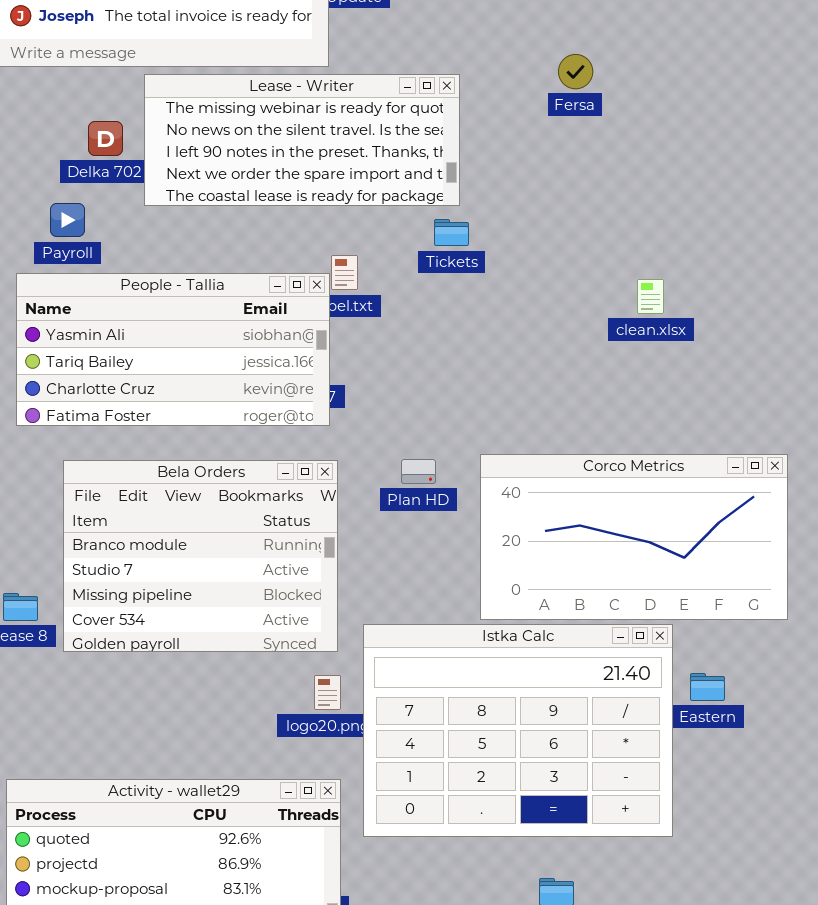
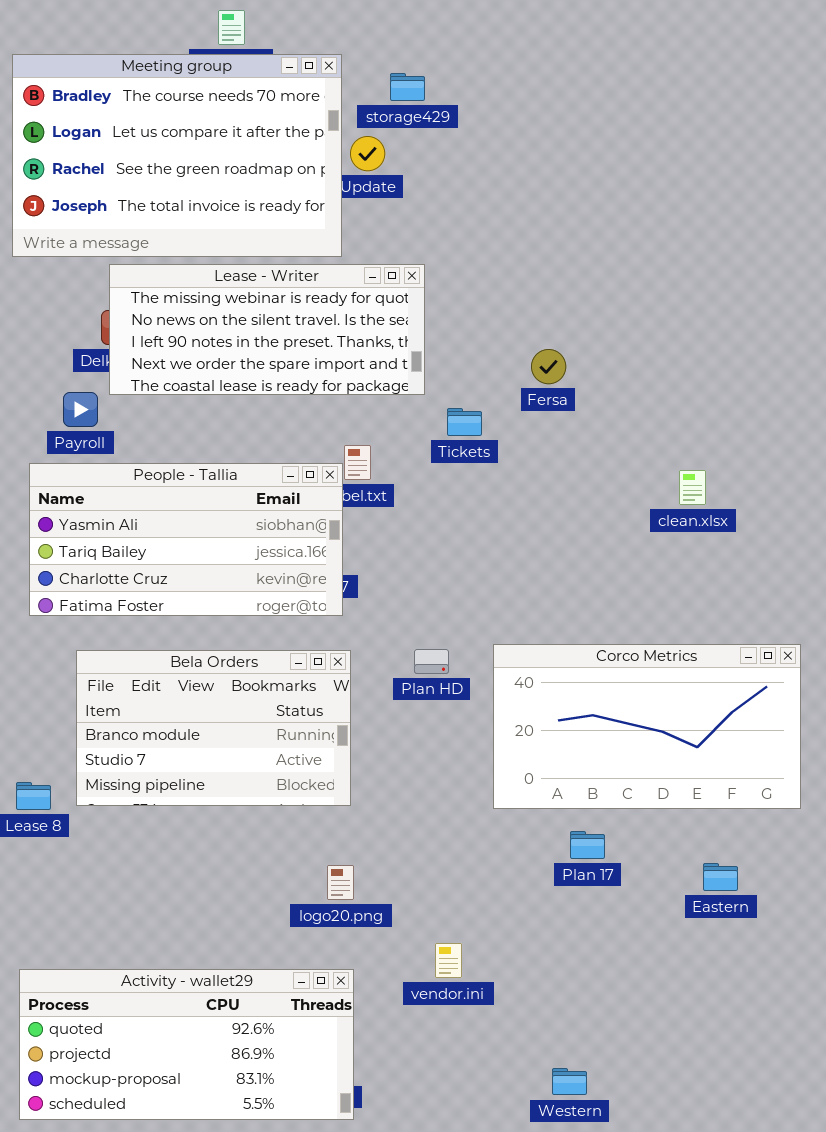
Fersa: [558,54,593,89] -> [531,349,566,384], moved
Lease - Writer: [144,74,460,206] -> [109,264,425,395], moved
clean.xlsx: [637,279,664,314] -> [679,470,706,505], moved
Bela Orders: [63,460,338,652] -> [76,650,351,806], resized
Istka Calc: [363,624,673,837] -> none, closed

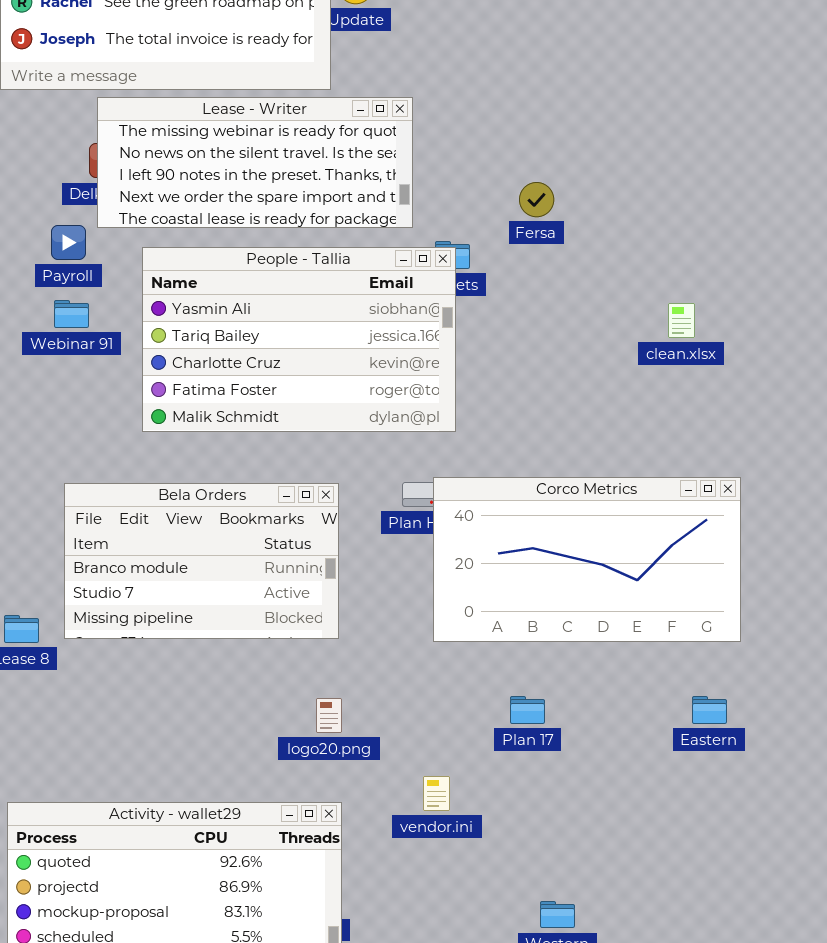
People - Tallia: [29,463,343,616] -> [142,247,456,432], moved, resized
Corco Metrics: [493,644,801,809] -> [433,477,741,642], moved
Plan 17: [570,831,605,859] -> [510,696,545,724], moved

